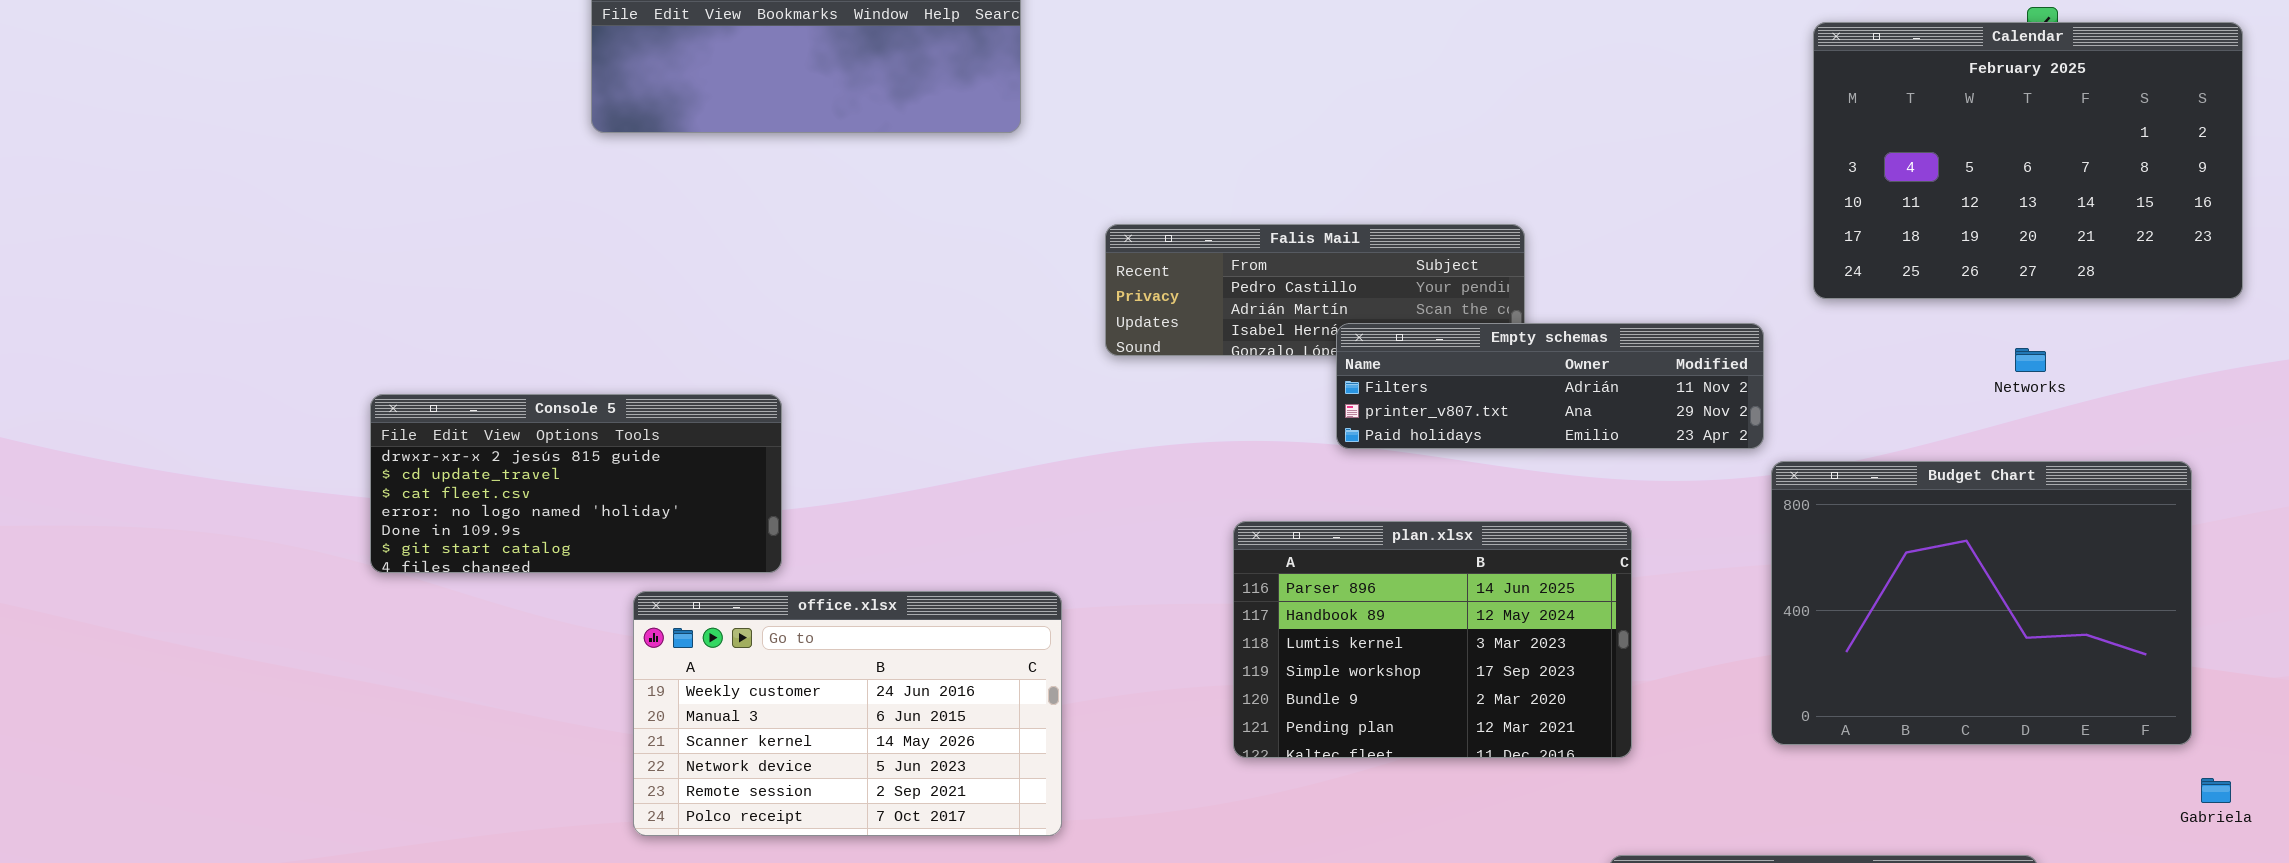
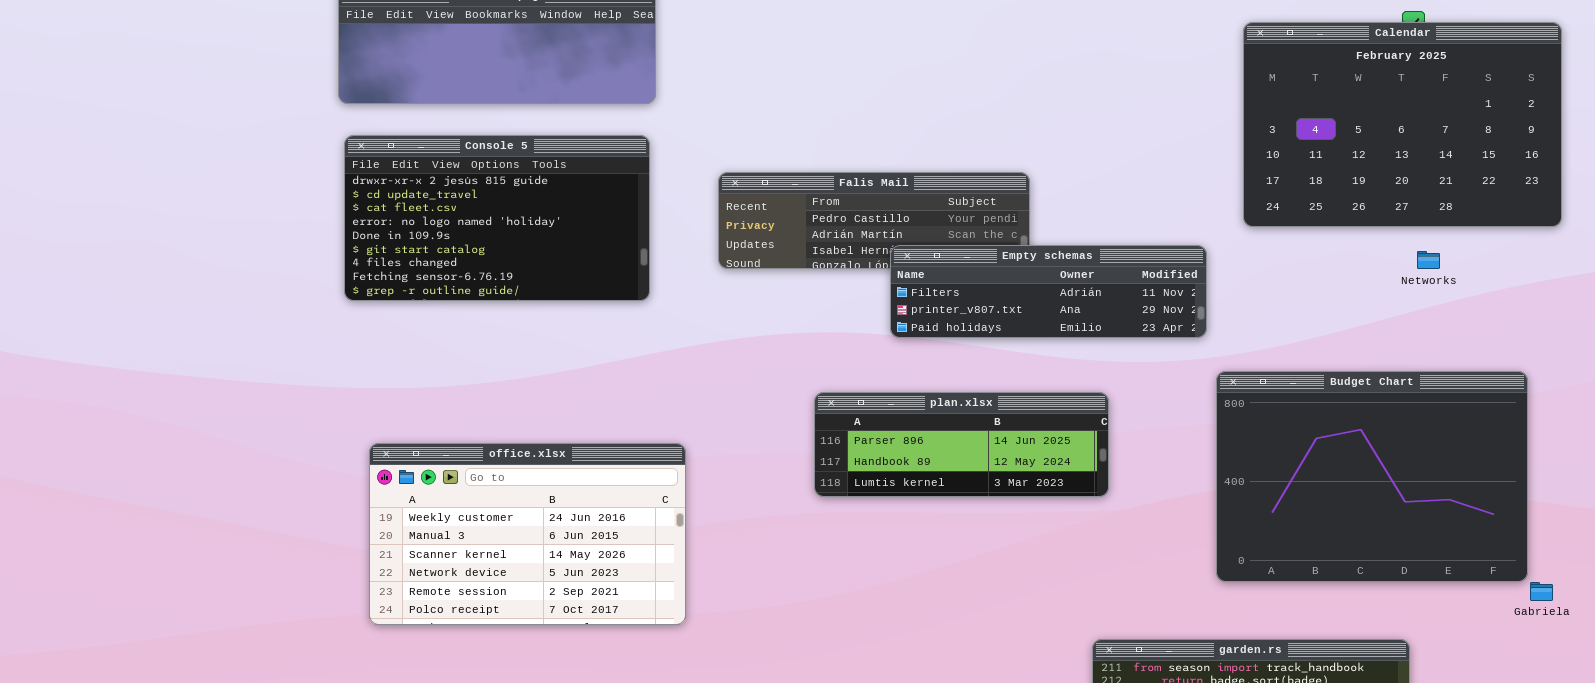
Networks: [2015,348,2046,372] -> [1417,251,1440,269], moved
Console 5: [370,394,782,573] -> [344,135,650,301], moved, resized
Budget Chart: [1771,461,2192,745] -> [1216,371,1528,582], moved
plan.xlsx: [1233,521,1632,758] -> [814,392,1109,497], resized

